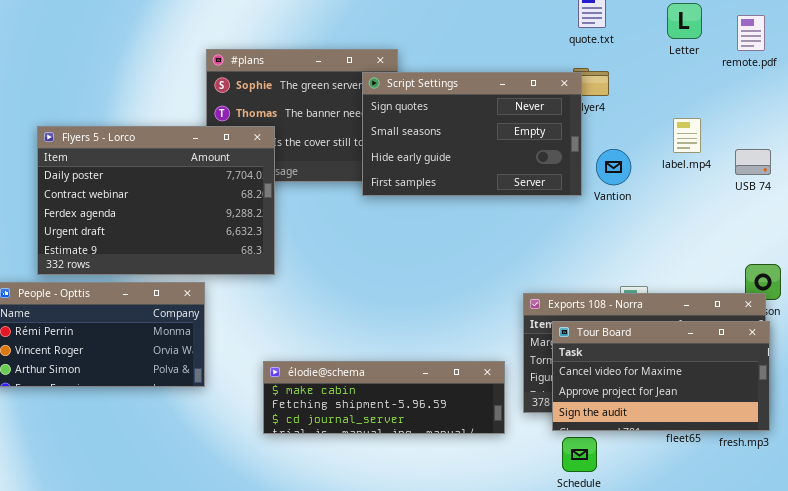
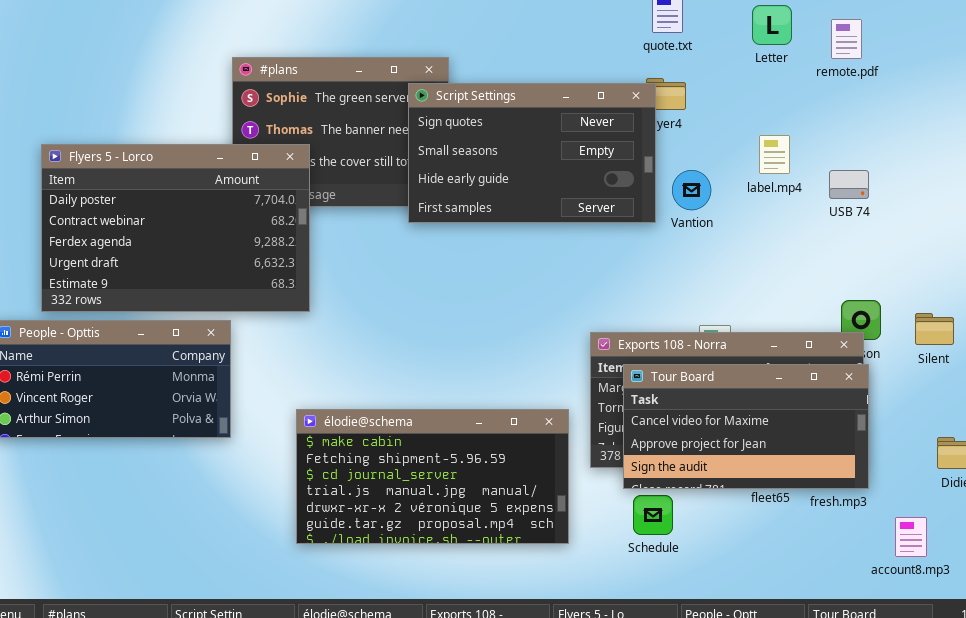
élodie@schema: [263,361,505,434] -> [296,409,569,544], resized

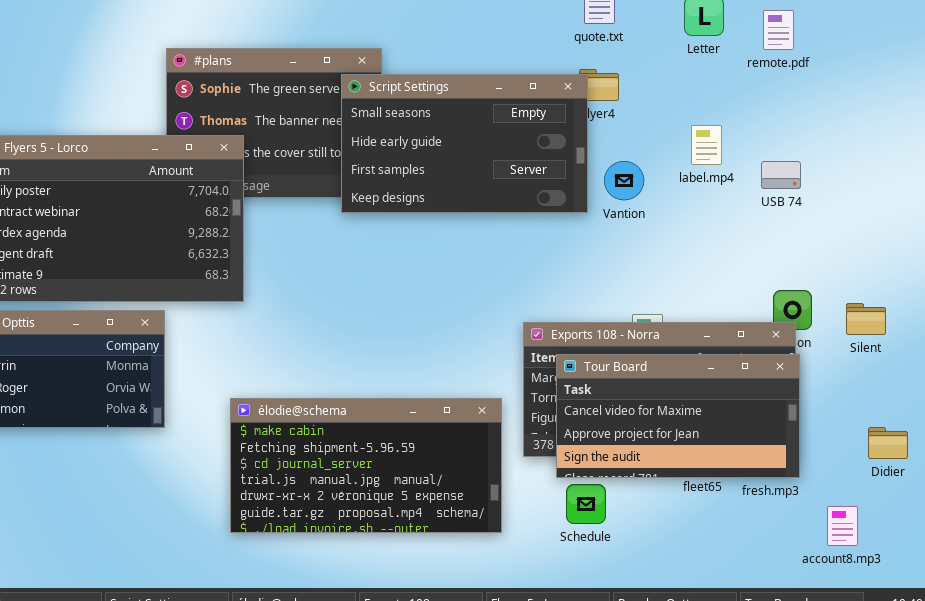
Script Settings: [408,83,656,223] -> [341,74,588,213], scrolled down 1 row

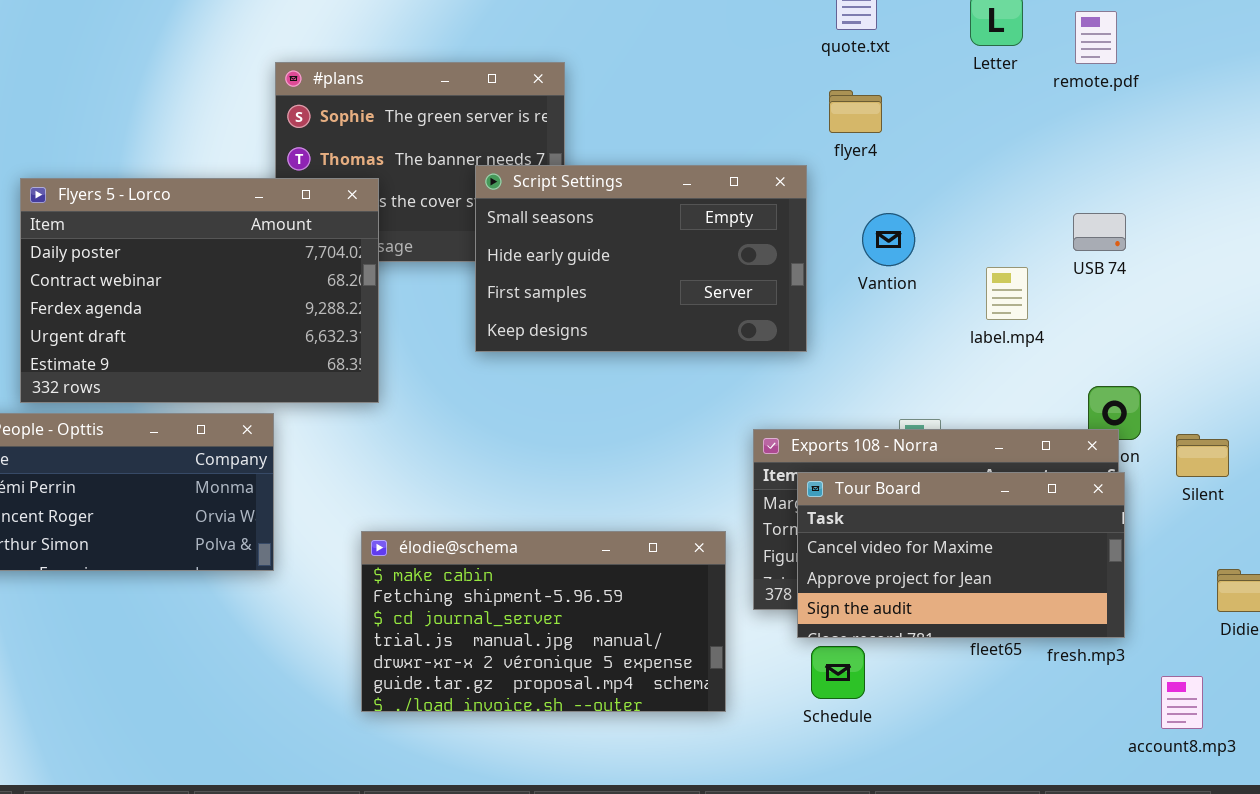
Script Settings: [341,74,588,213] -> [475,165,807,352], moved
label.mp4: [691,125,722,165] -> [986,267,1028,320], moved
Silent: [846,303,886,335] -> [1176,434,1229,477], moved

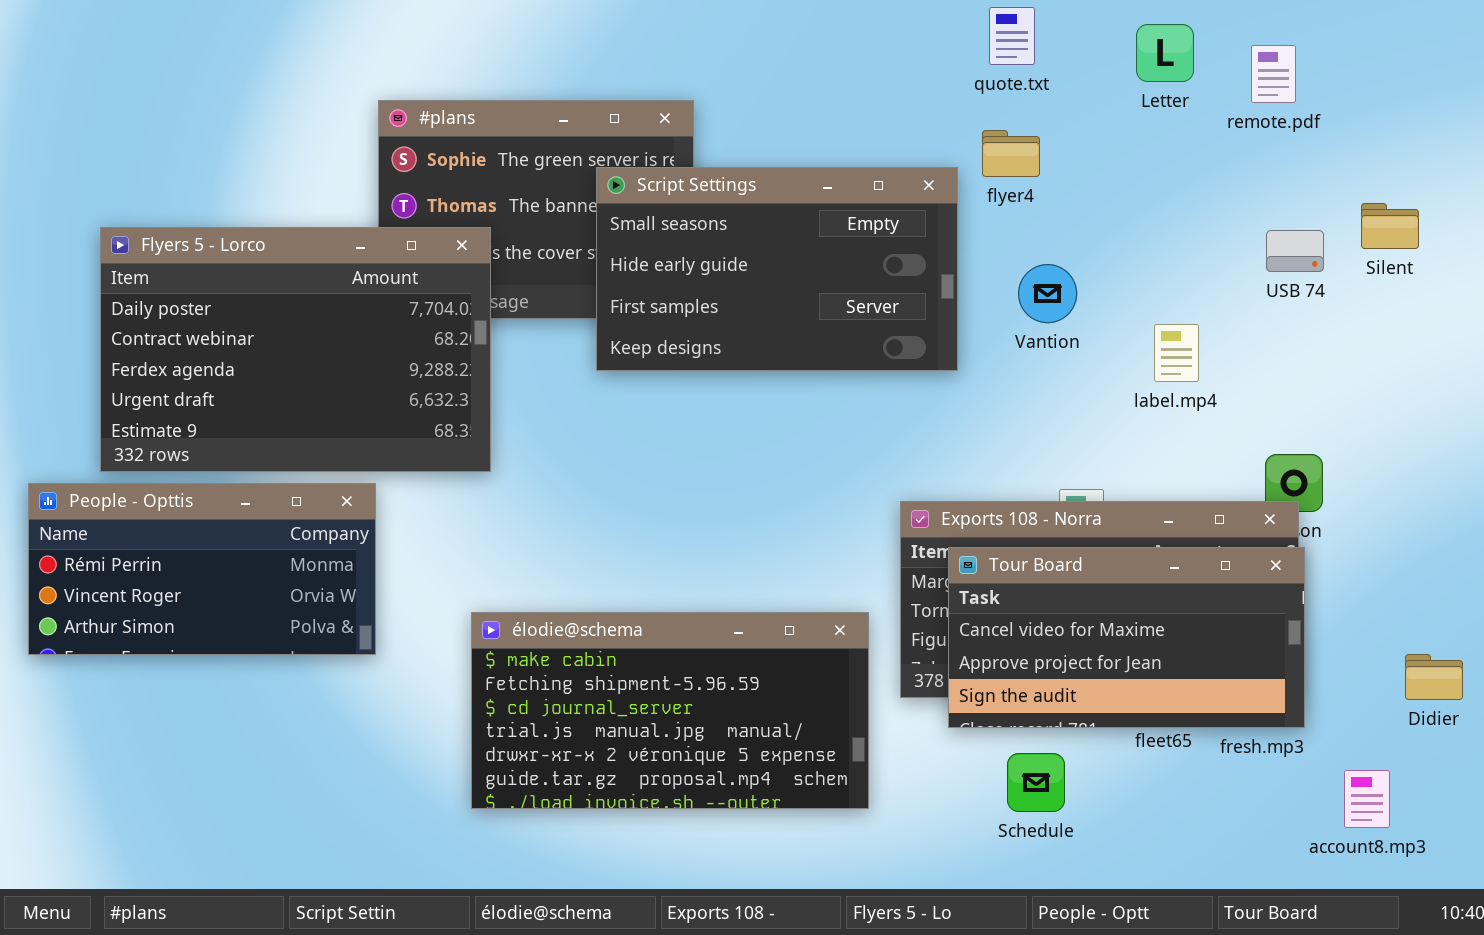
Script Settings: [475,165,807,352] -> [596,167,958,371], moved
USB 74: [1073,213,1126,251] -> [1266,230,1324,272], moved
Silent: [1176,434,1229,477] -> [1361,203,1419,249], moved
Schedule: [811,646,865,699] -> [1007,753,1065,812], moved

